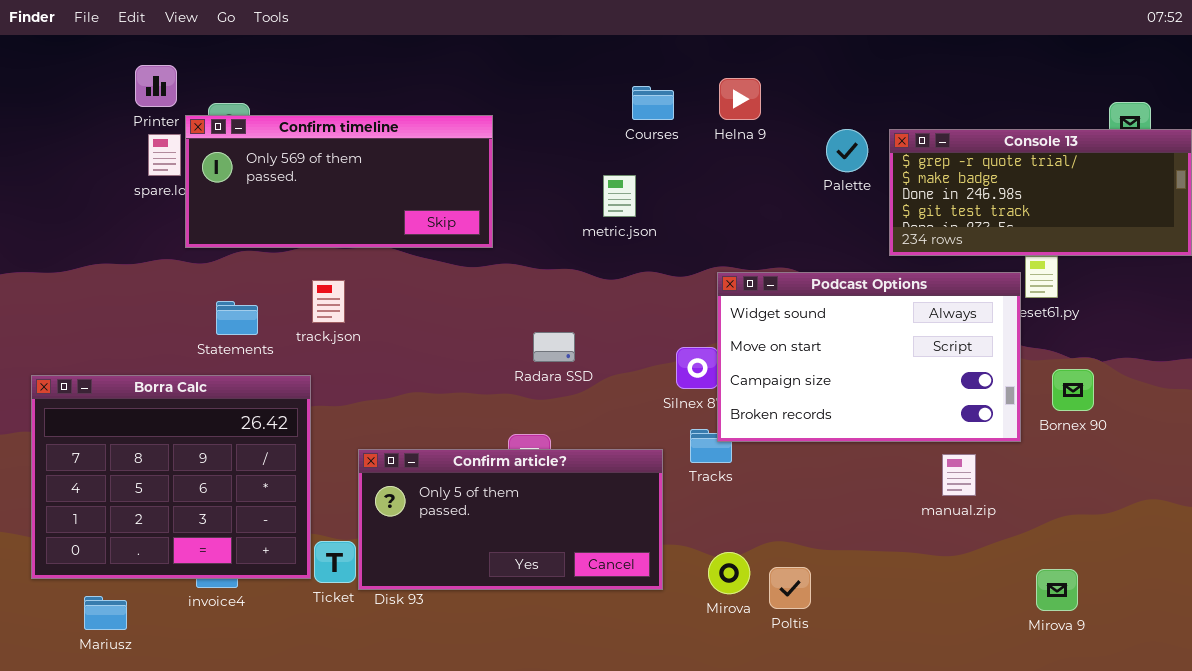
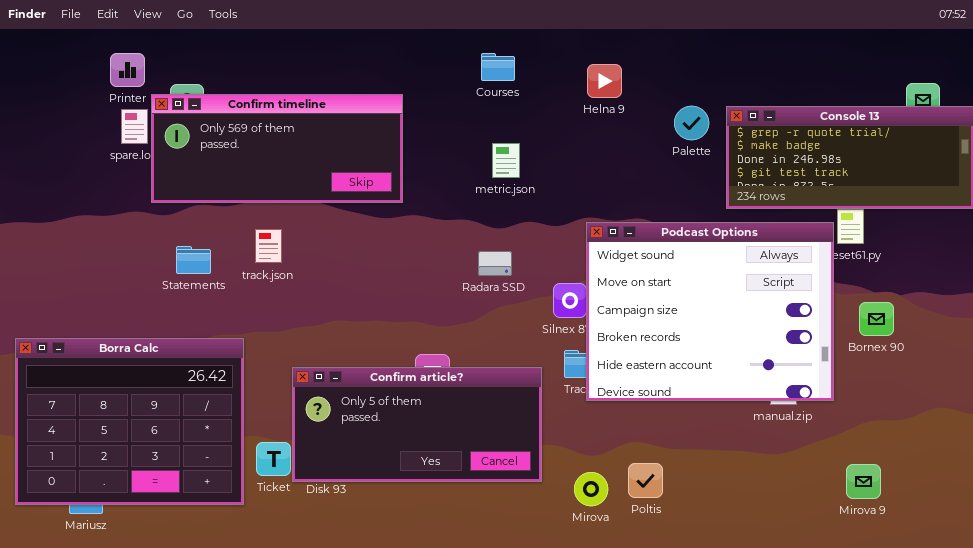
Courses: [632,86,674,120] -> [481,53,515,81], moved
Podcast Options: [717,272,1021,442] -> [586,222,834,401], resized
Radara SSD: [533,332,575,362] -> [478,251,512,276], moved
Borra Calc: [31,375,311,579] -> [15,338,244,505], moved
Mirova: [708,552,750,594] -> [574,472,608,506], moved

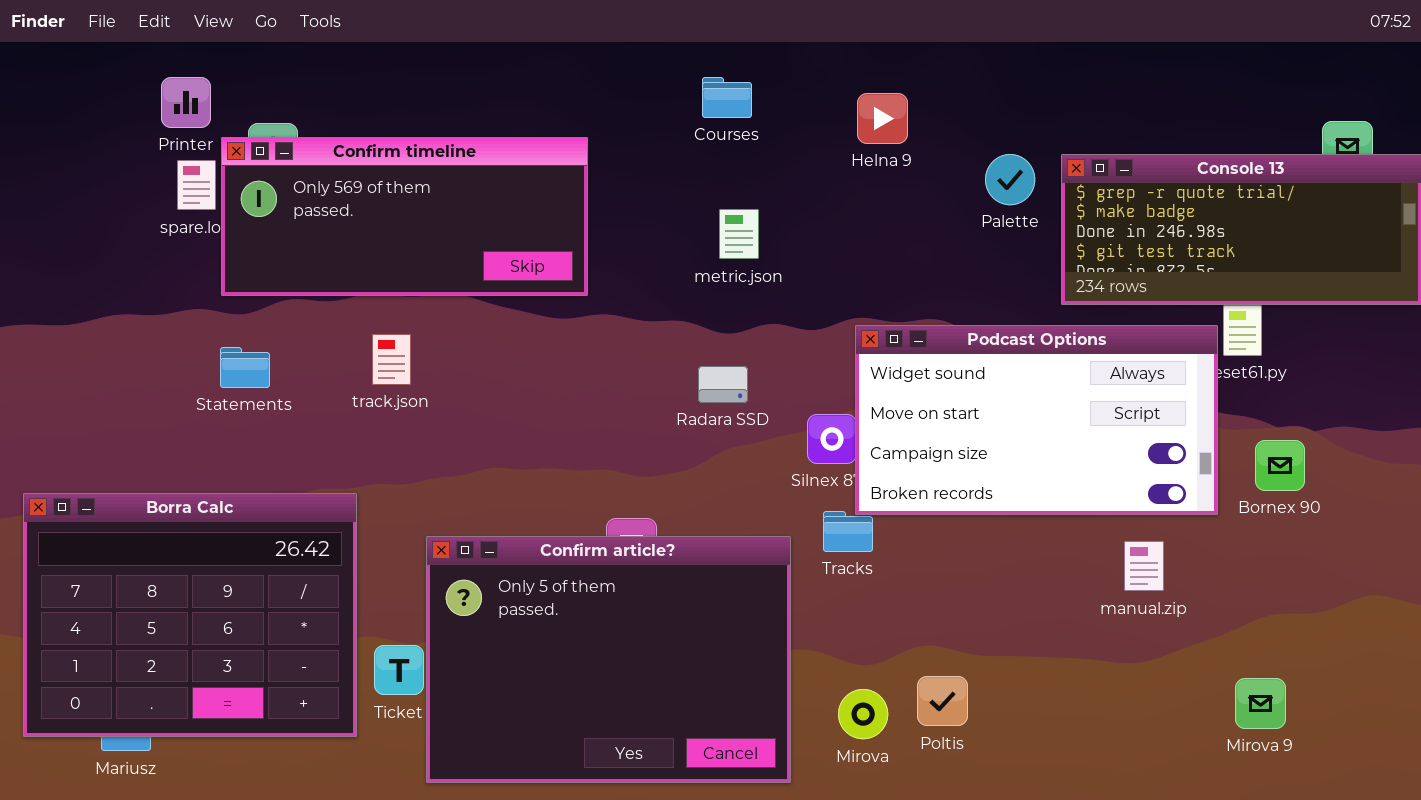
Podcast Options: [586,222,834,401] -> [855,325,1218,515], resized
Statements: [176,246,211,274] -> [220,347,270,388], moved
Confirm article?: [292,367,542,482] -> [426,536,791,783], resized

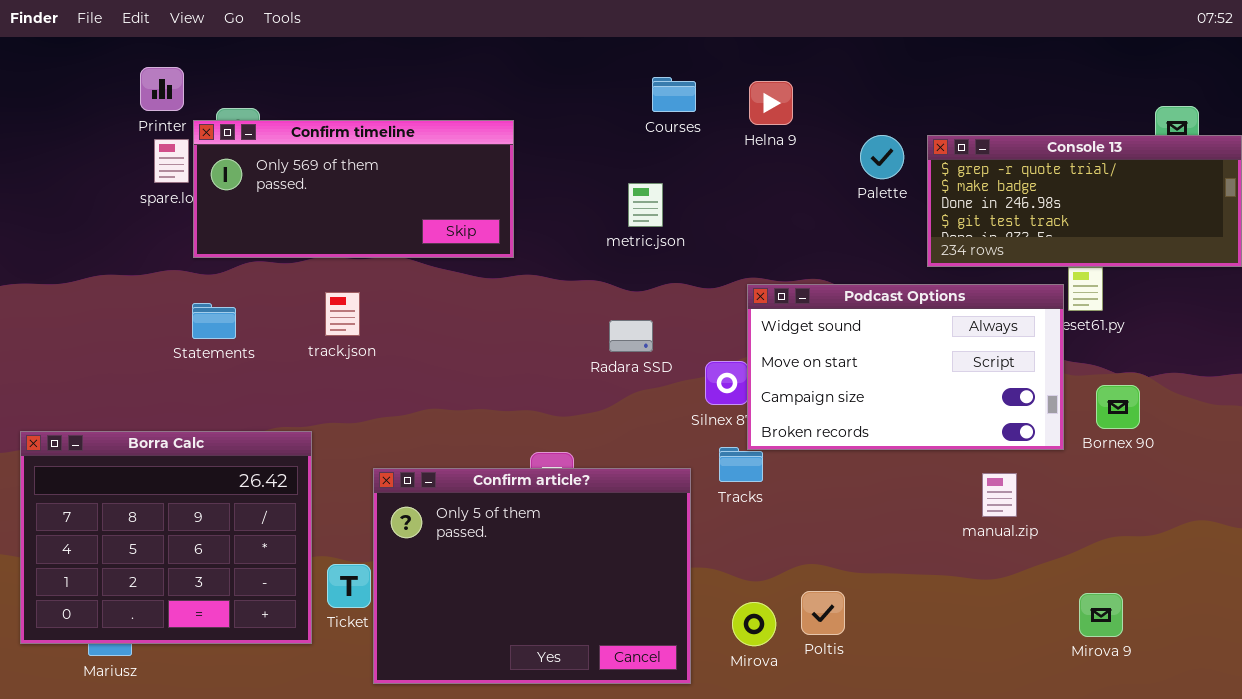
Courses: [702,77,752,118] -> [652,77,696,112], moved

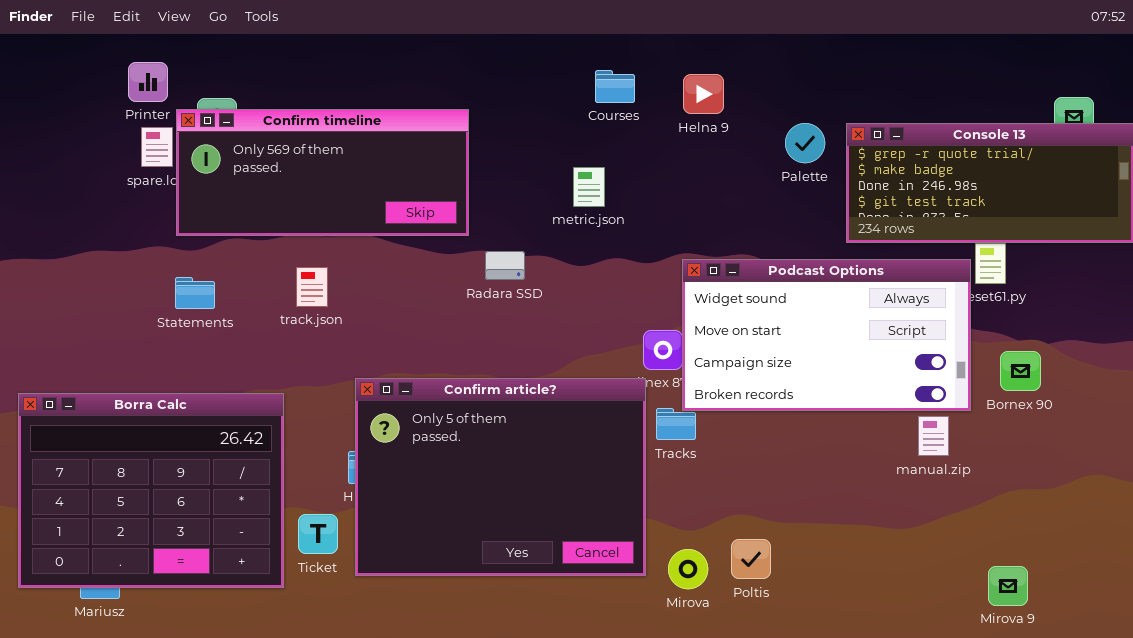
Radara SSD: [609,320,653,352] -> [485,251,525,280], moved
Confirm article?: [373,468,691,684] -> [355,378,646,576], moved
manual.zip: [982,473,1017,517] -> [918,416,949,456], moved
Mirova 9: [1079,593,1123,637] -> [988,566,1028,606], moved

